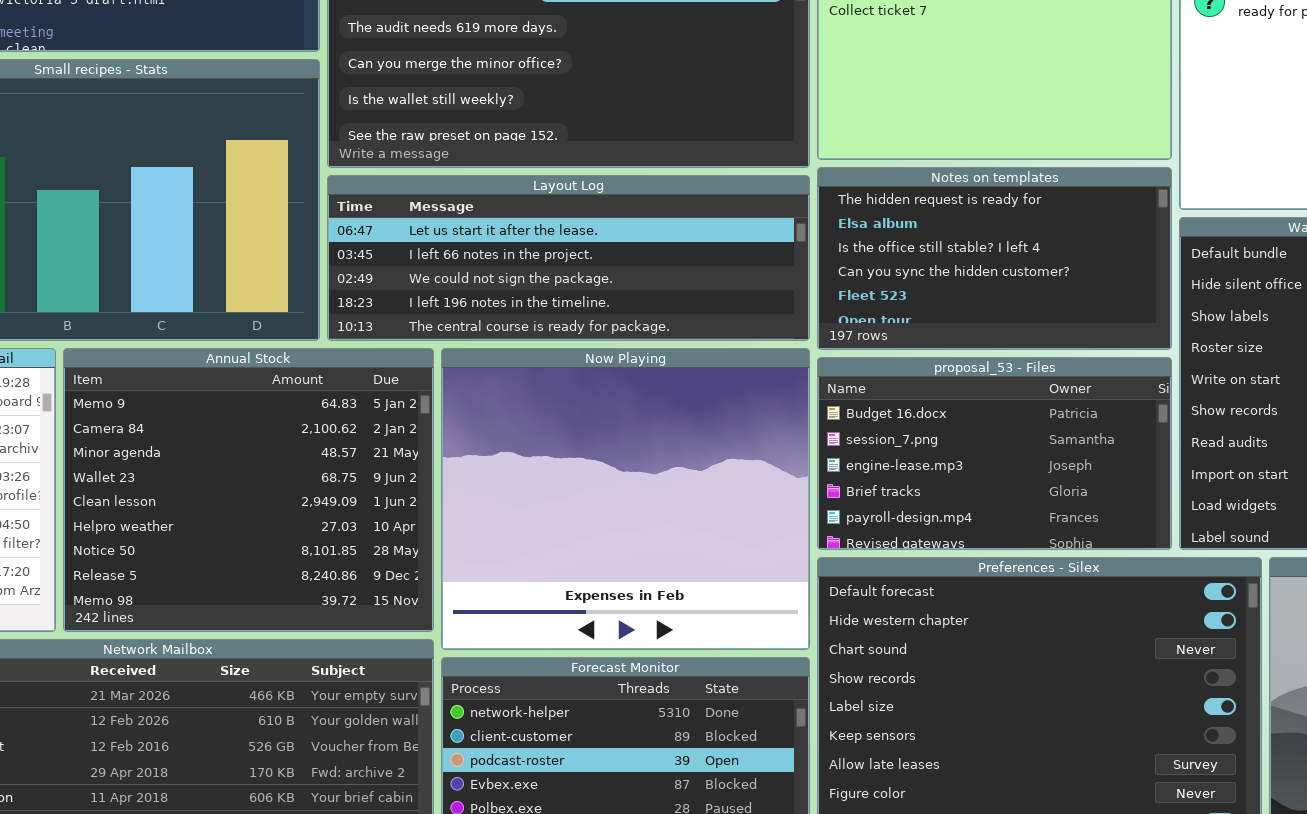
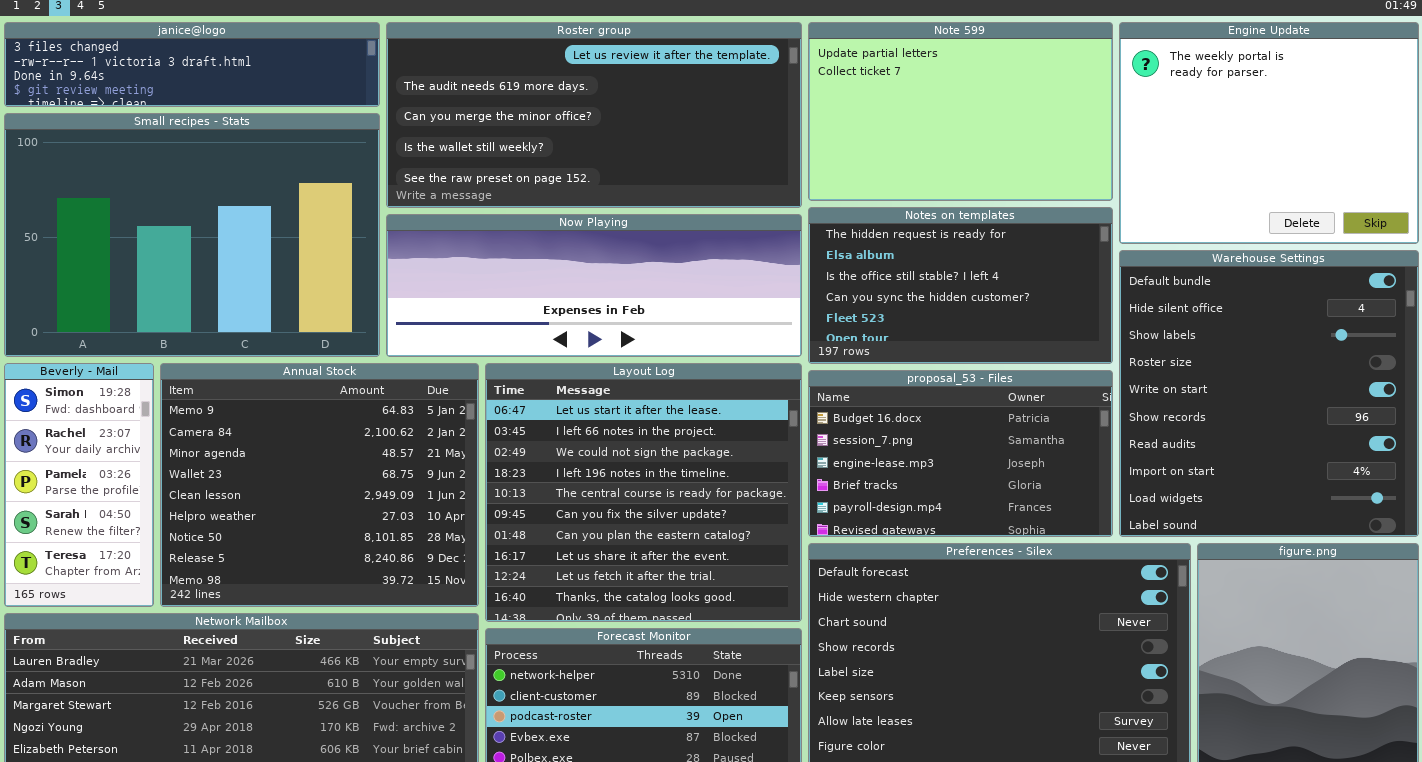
Layout Log: [327,175,810,341] -> [485,363,802,622], moved, resized
Now Playing: [441,348,810,650] -> [386,214,802,357], moved, resized

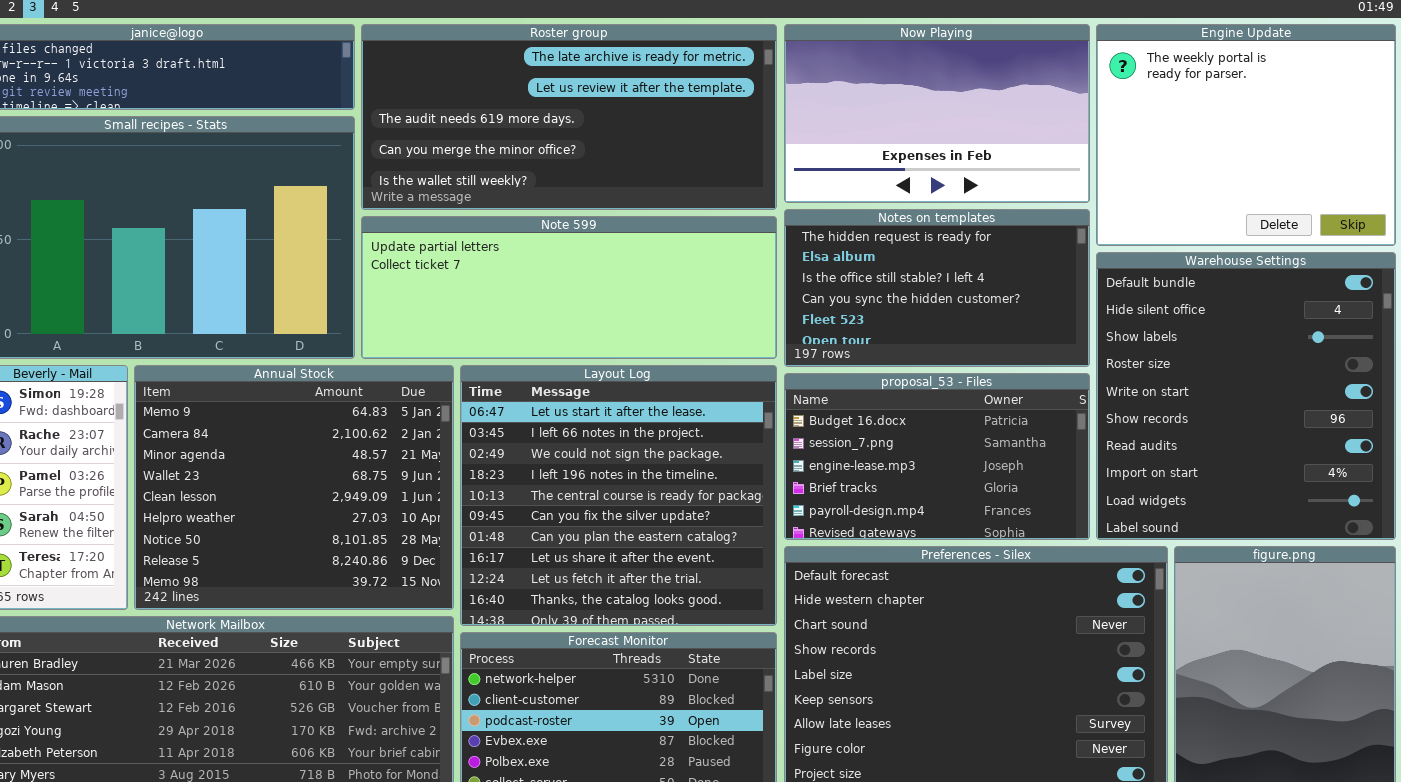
Roster group: [386,22,802,208] -> [361,24,777,210], scrolled up 1 row
Note 599: [808,22,1113,201] -> [361,216,777,359], moved, resized
Now Playing: [386,214,802,357] -> [784,24,1090,203], moved, resized

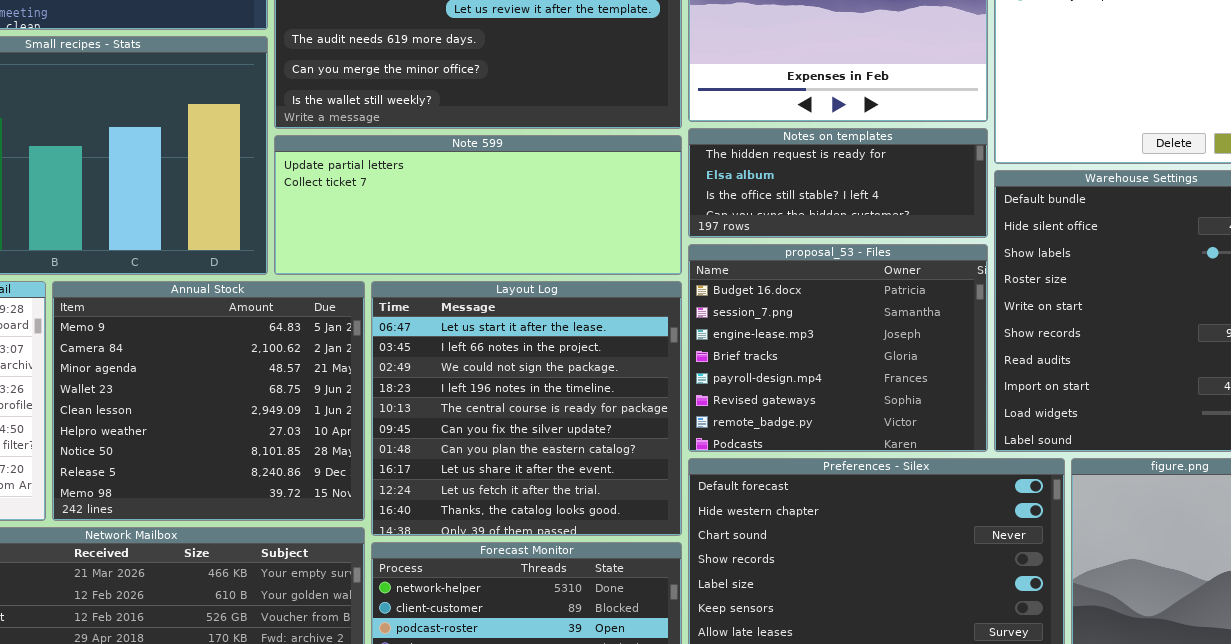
Notes on templates: [784,209,1090,367] -> [688,128,988,238], resized
proposal_53 - Files: [784,373,1090,540] -> [688,244,988,452], resized

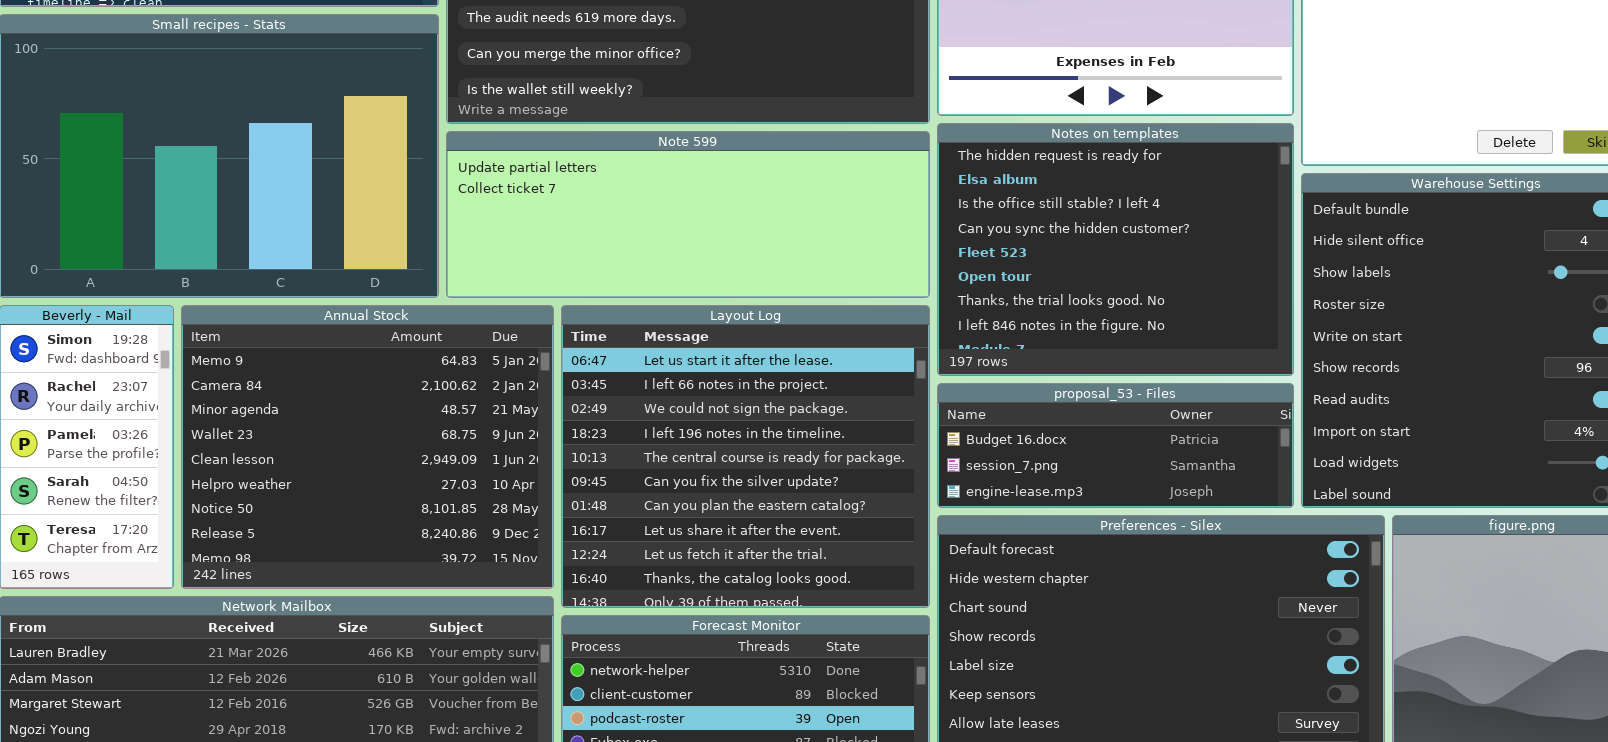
Notes on templates: [688,128,988,238] -> [937,123,1294,376], resized
proposal_53 - Files: [688,244,988,452] -> [937,383,1294,508], resized

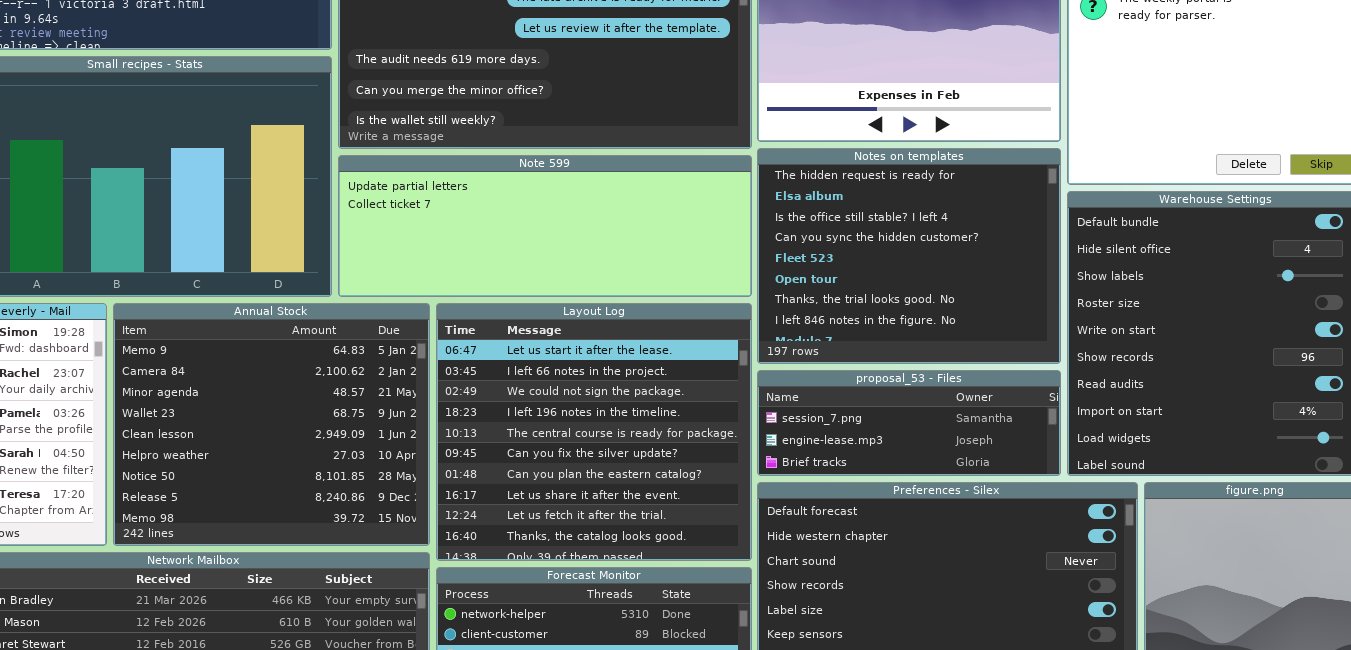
proposal_53 - Files: [937,383,1294,508] -> [757,370,1061,476], scrolled down 1 row

